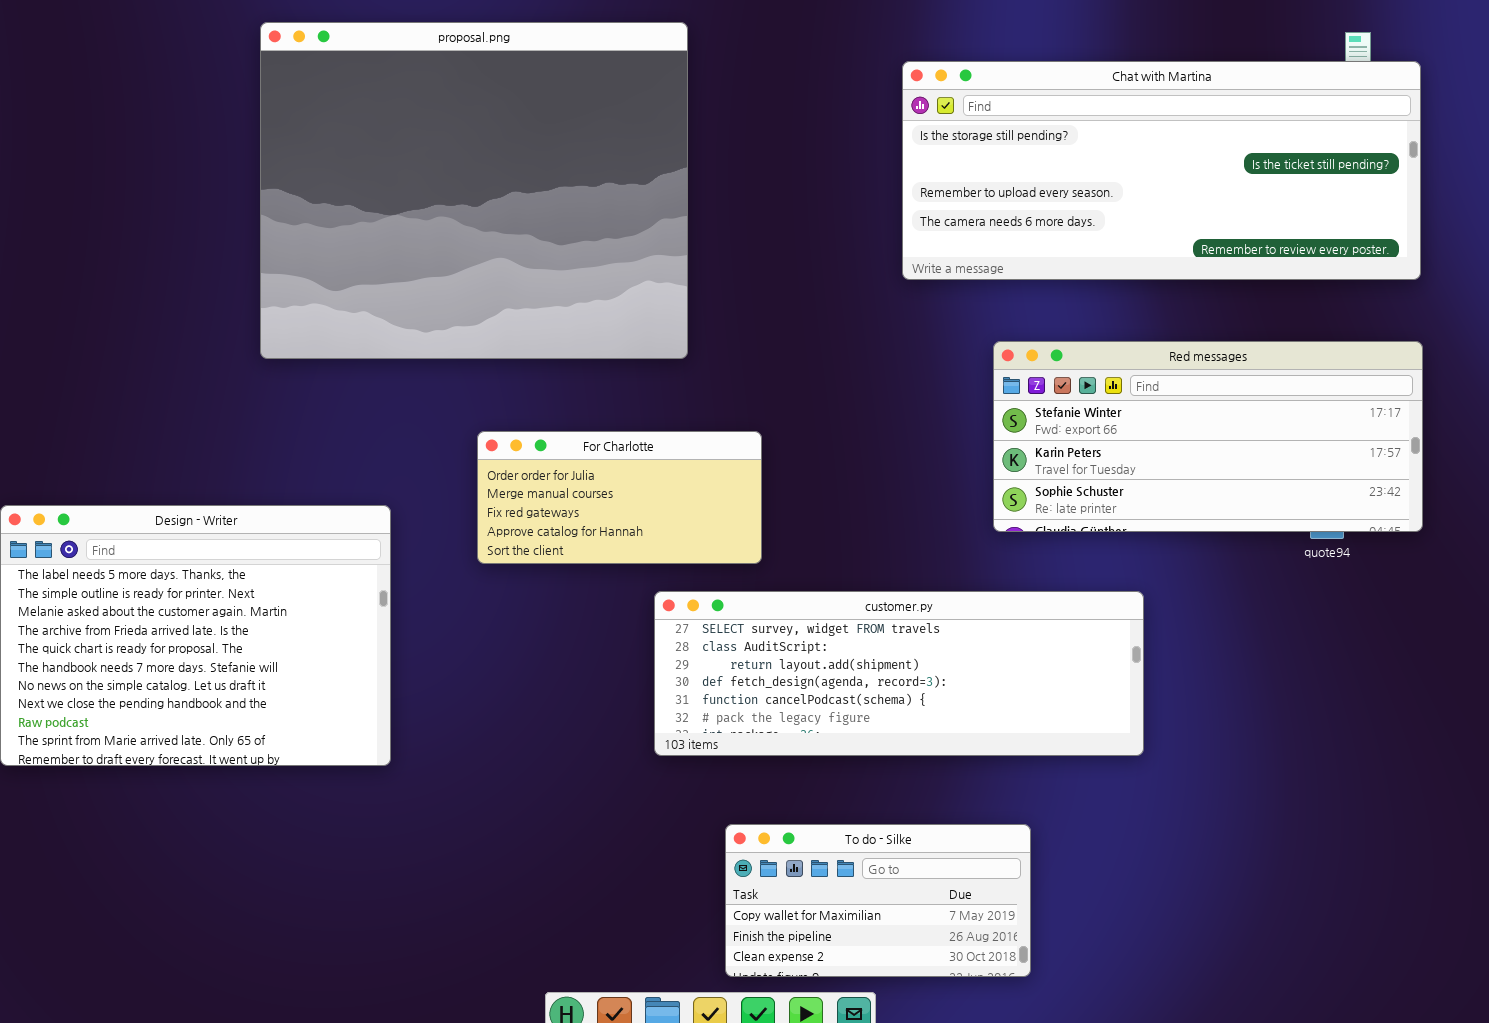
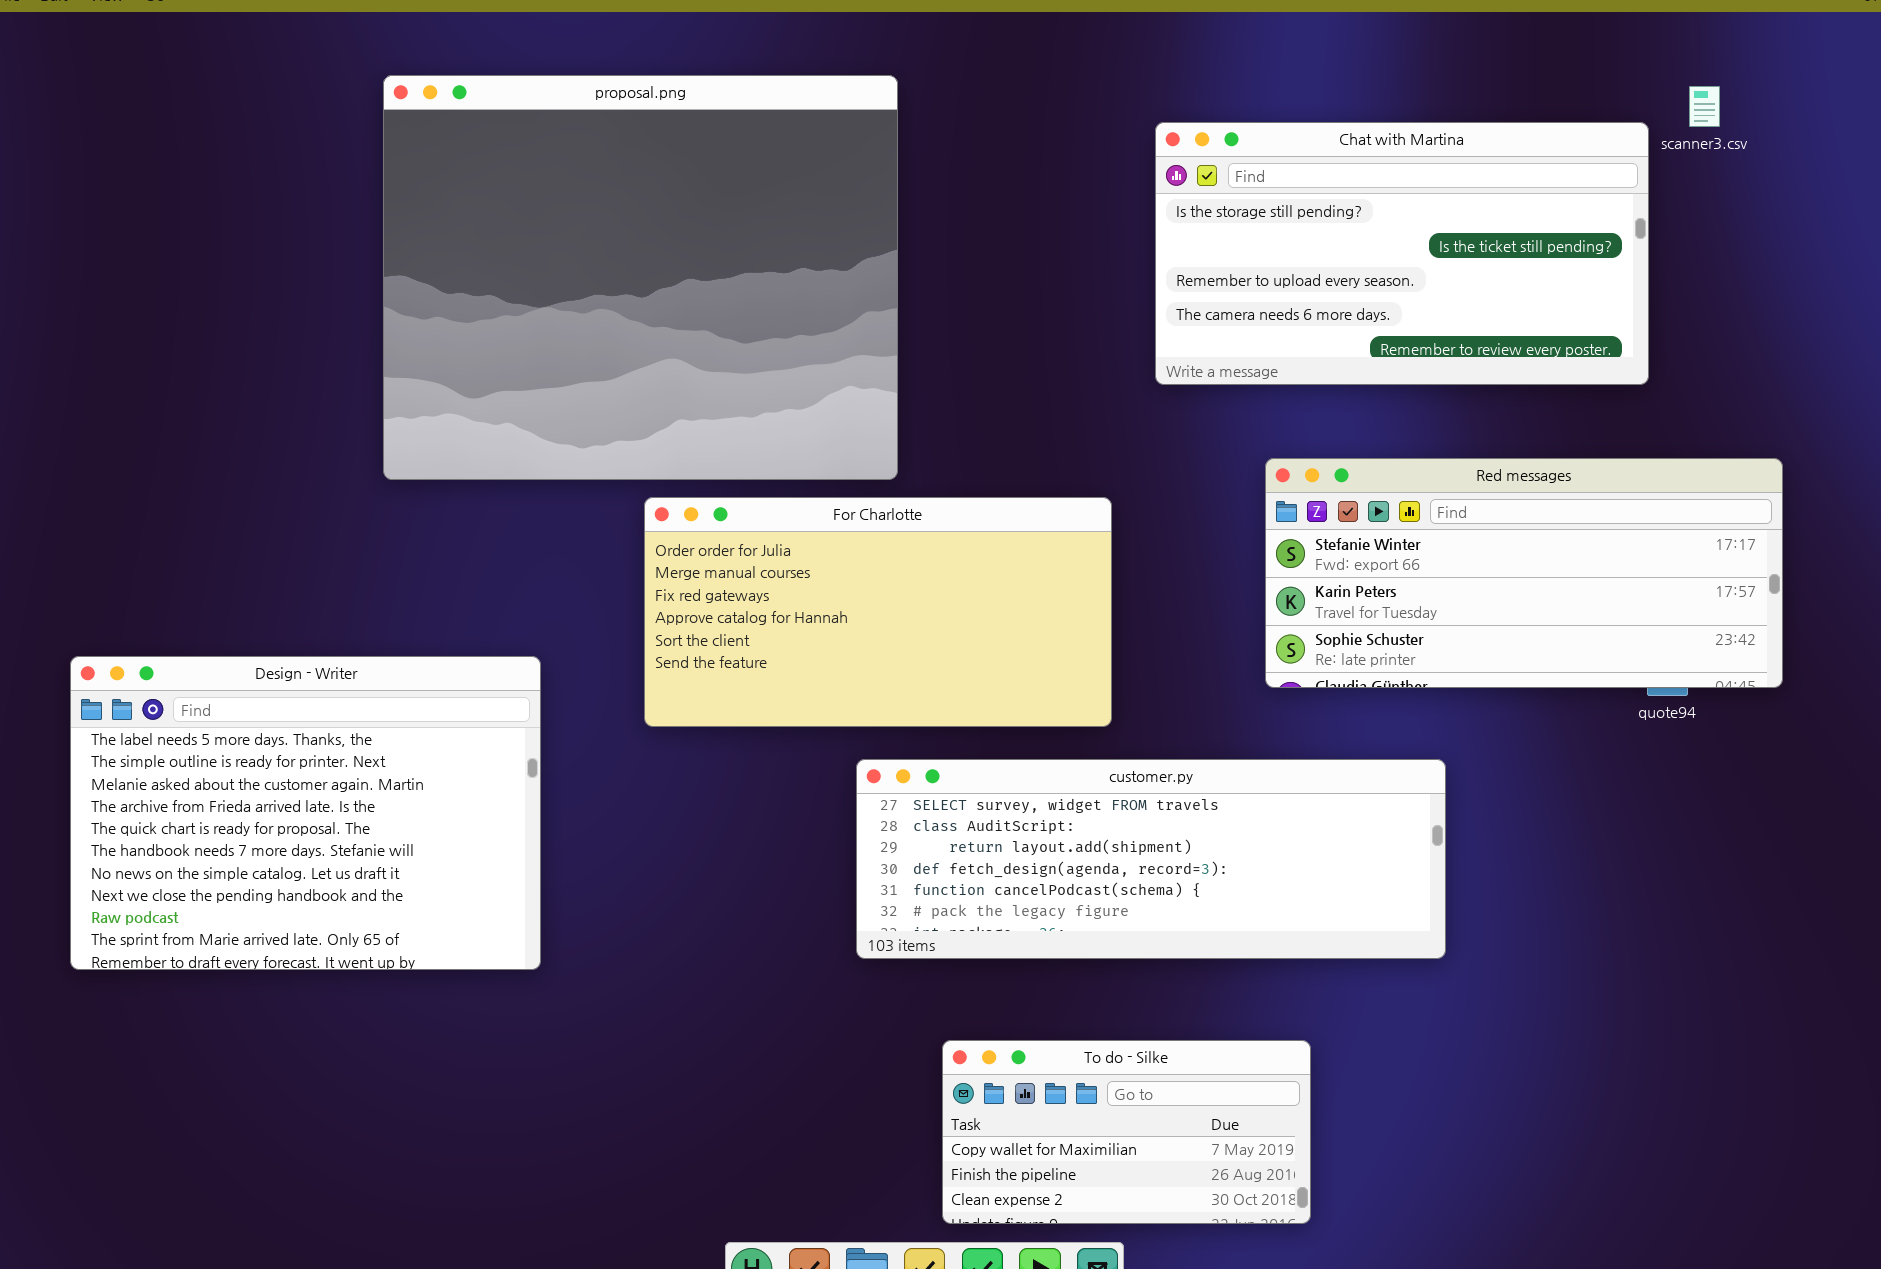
Chat with Martina: [902,61,1421,280] -> [1155,122,1649,385], resized
For Charlotte: [477,431,762,564] -> [644,497,1112,727], resized

